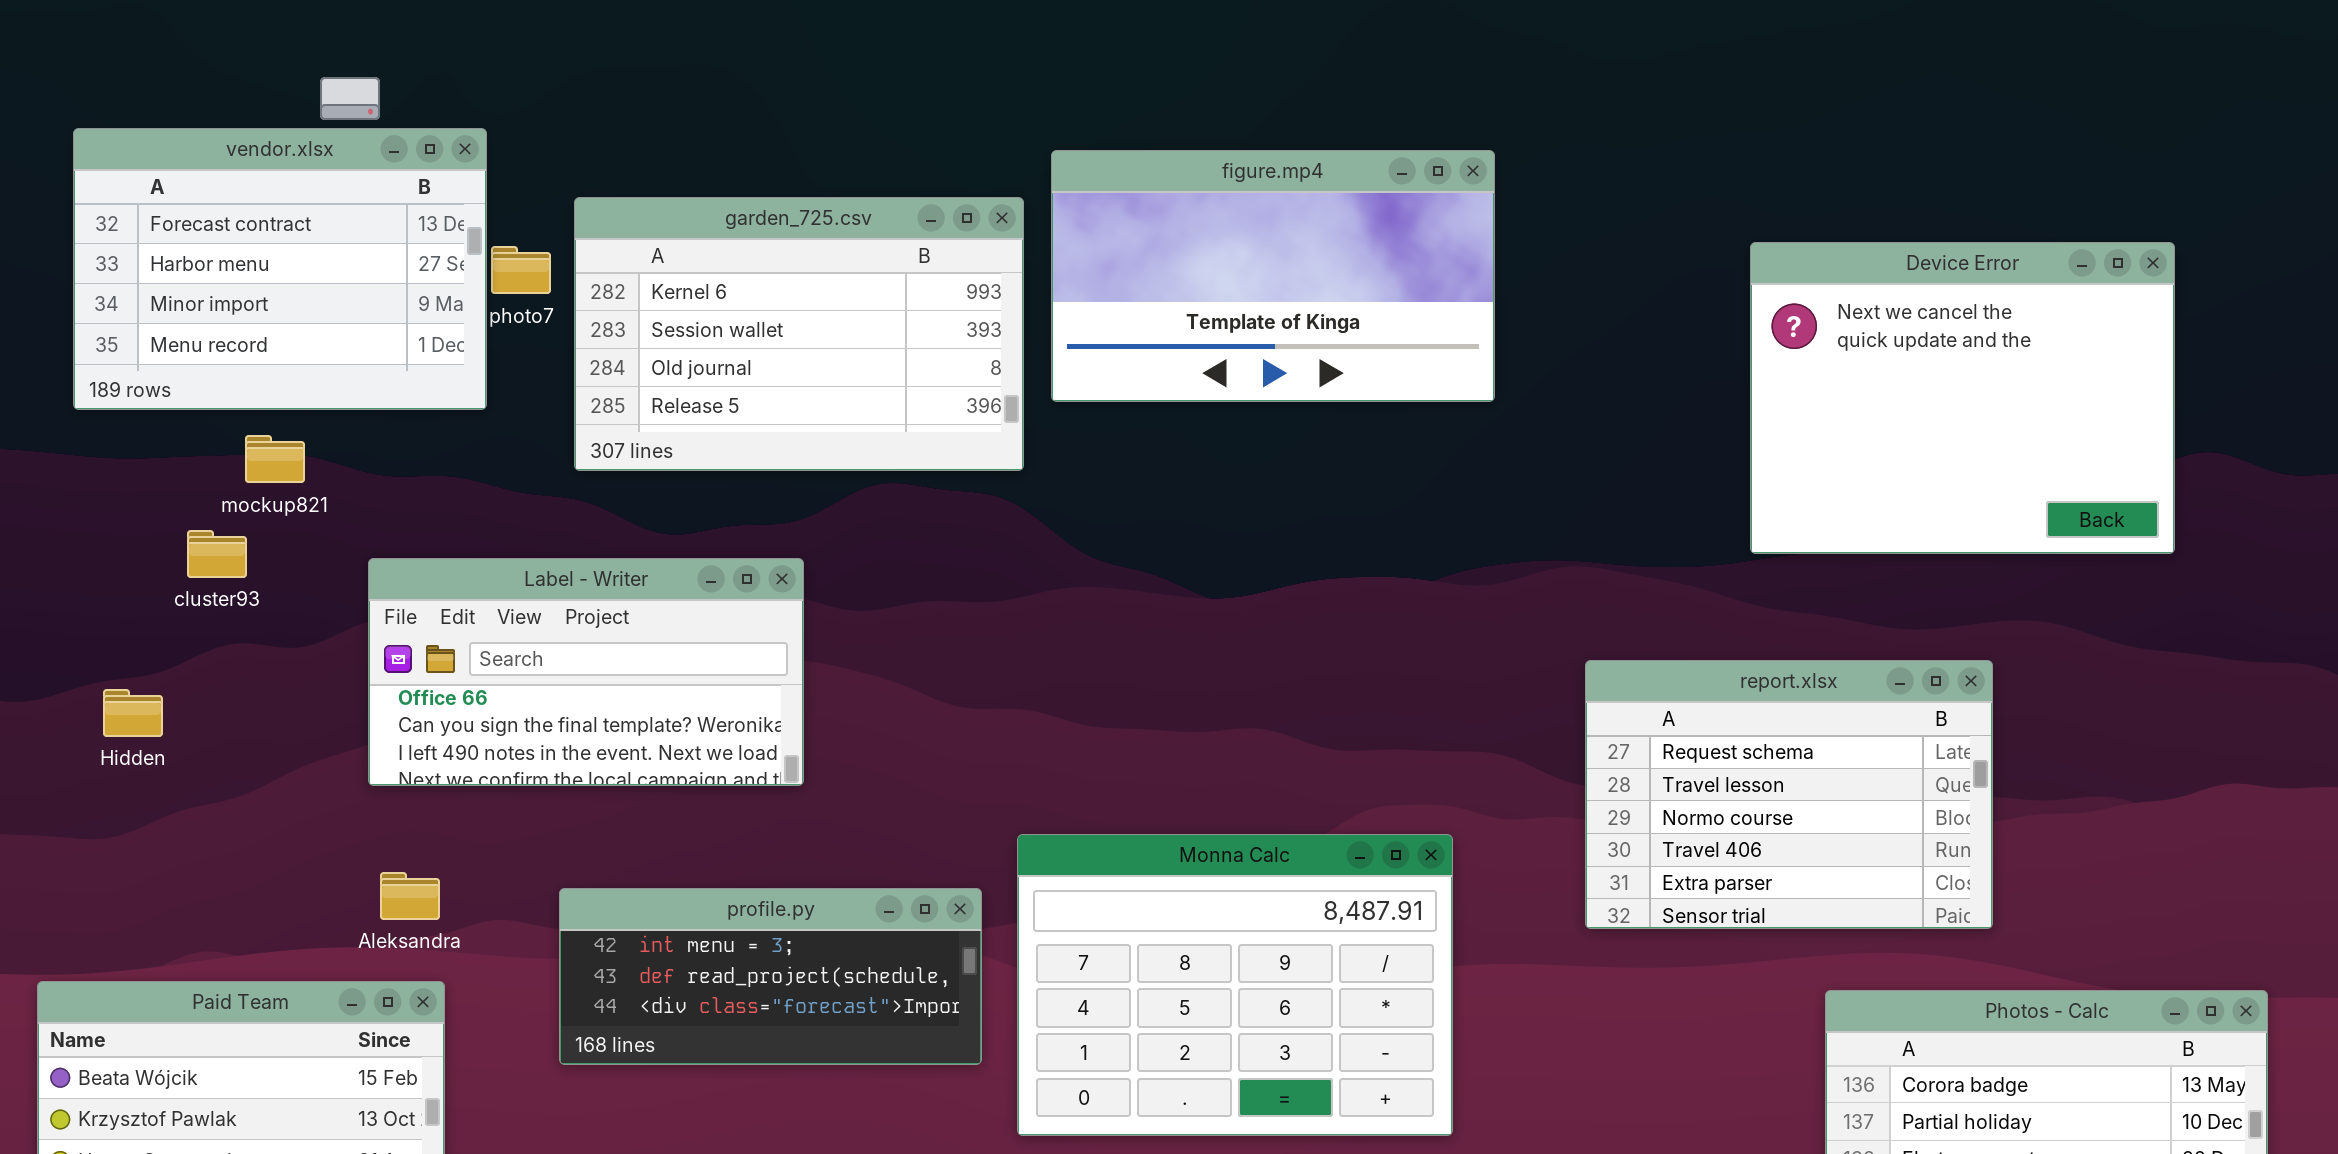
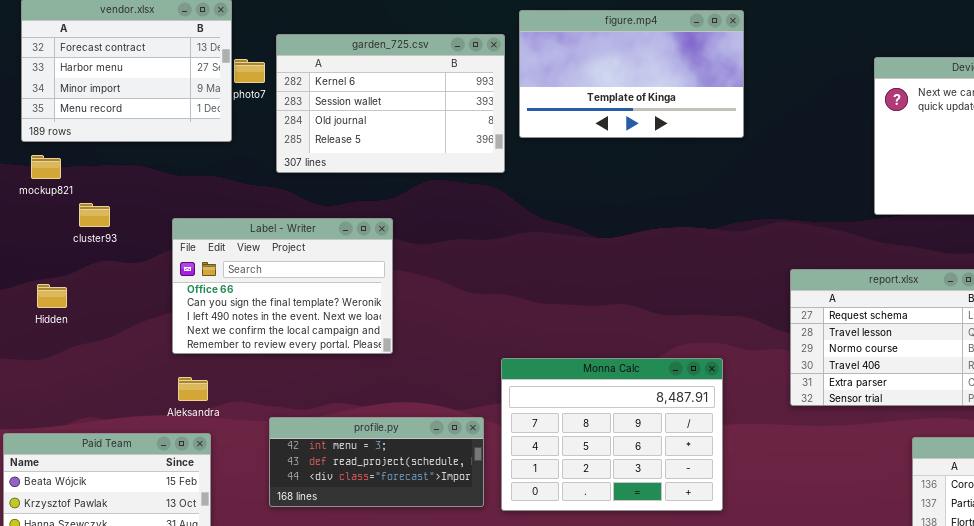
mockup821: [245,435,305,483] -> [31,155,61,179], moved
Label - Writer: [368,558,804,786] -> [172,218,393,354], resized
profile.py: [559,888,982,1065] -> [269,417,484,507], moved

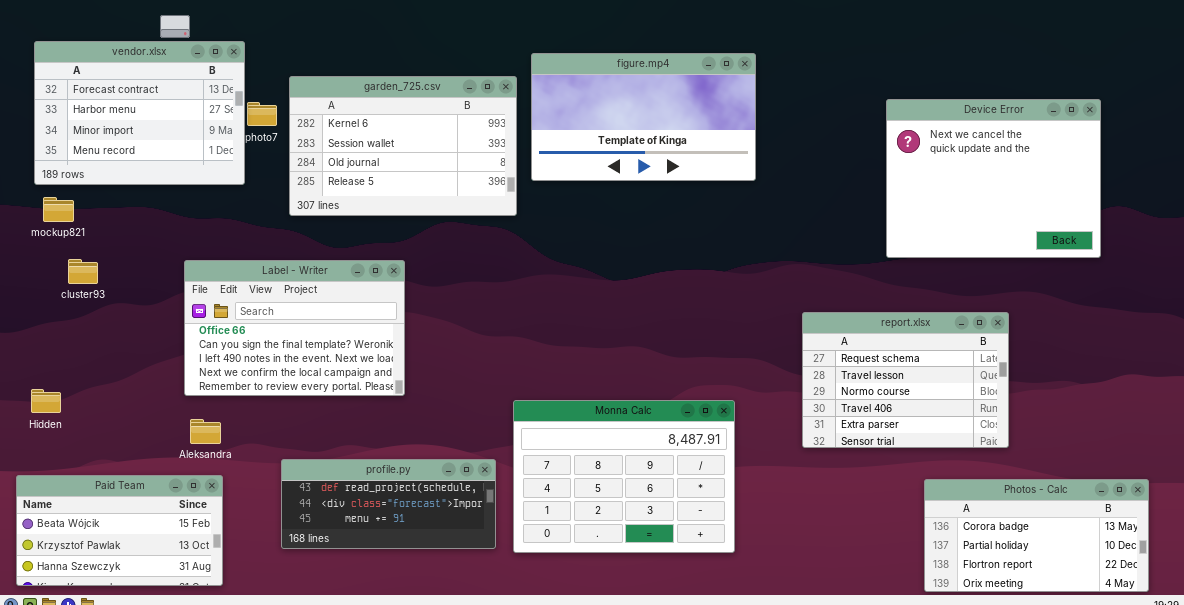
cluster93: [79,203,110,227] -> [68,259,98,284], moved
Hidden: [37,284,67,308] -> [31,389,61,413], moved
profile.py: [269,417,484,507] -> [281,459,496,549], scrolled down 1 row

